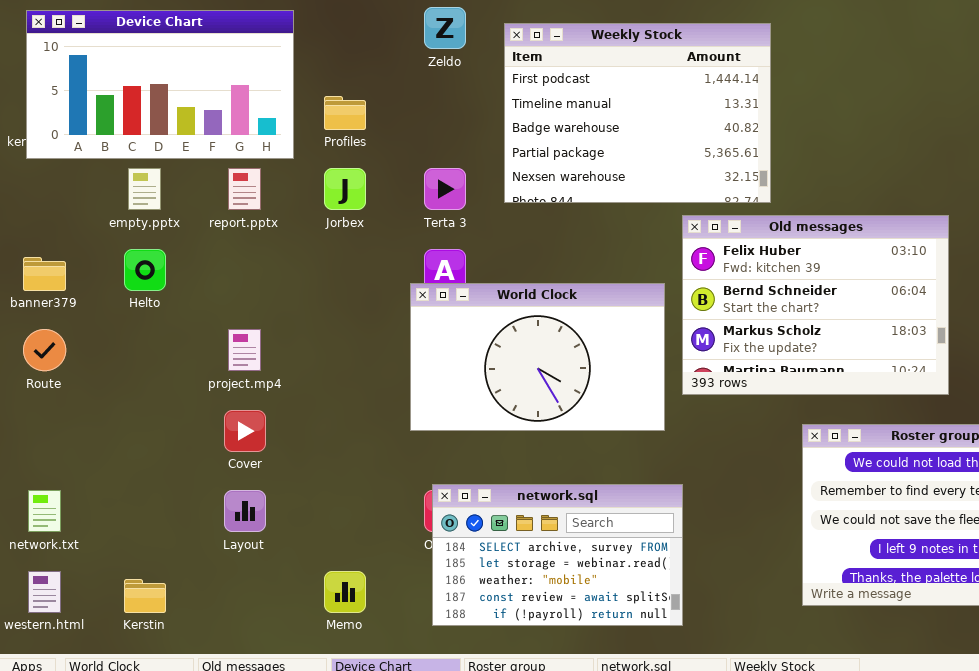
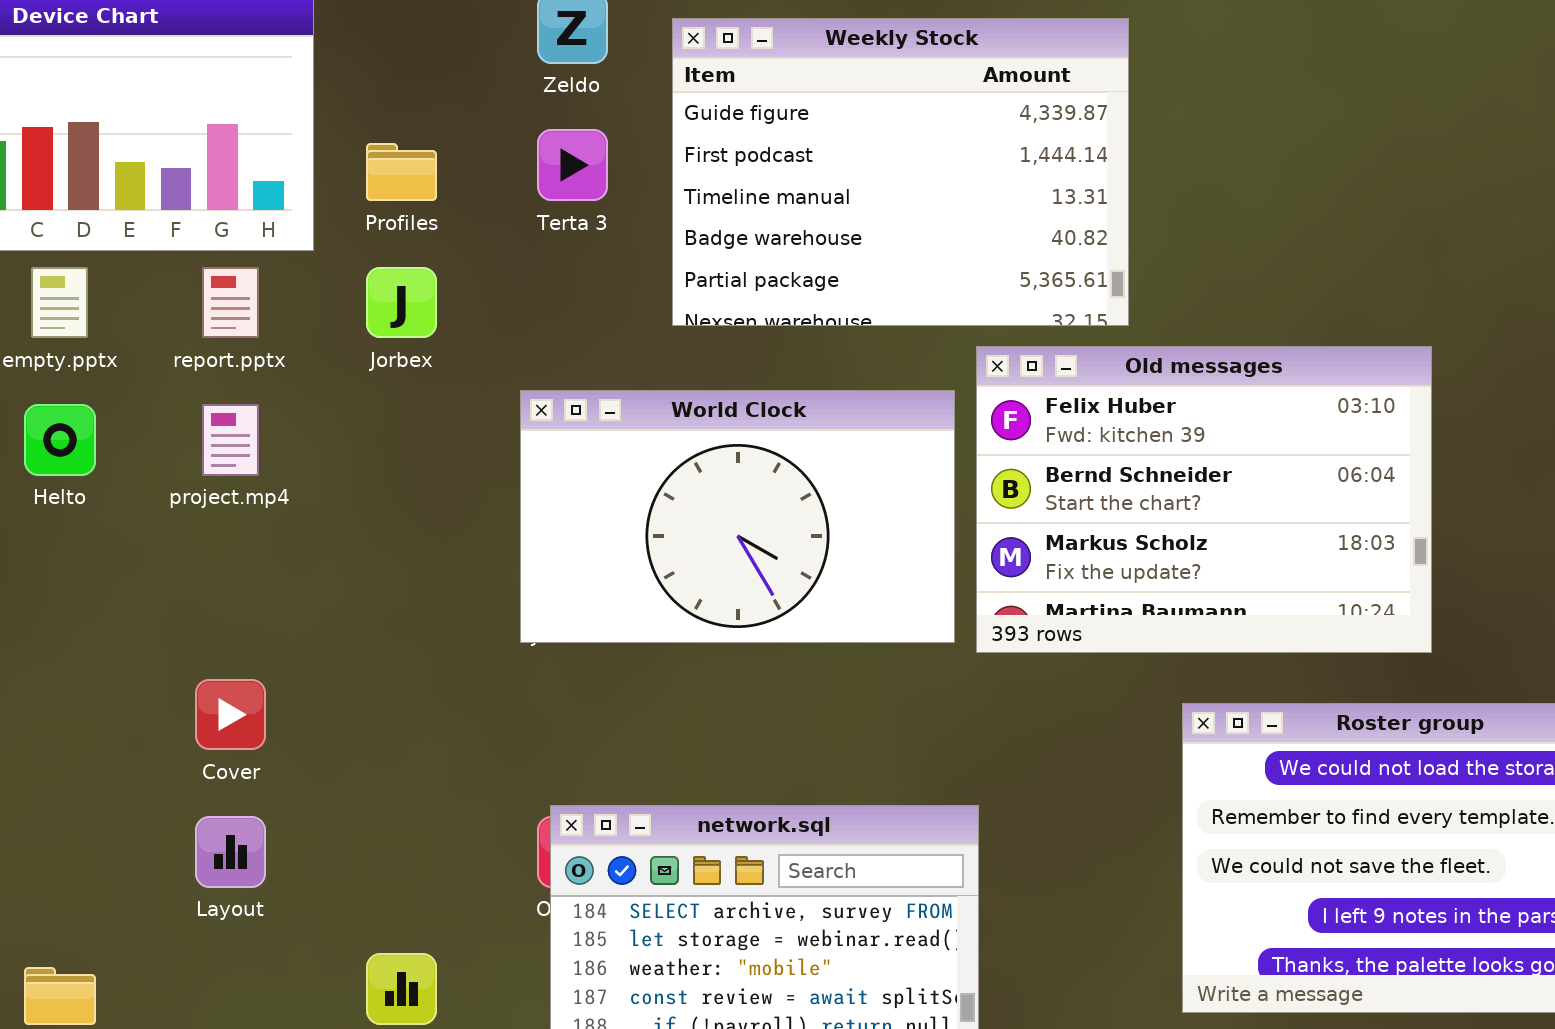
Weekly Stock: [504,23,771,203] -> [672,18,1129,326], scrolled up 1 row
Terta 3: [424,168,466,210] -> [537,129,608,201], moved
World Clock: [410,283,665,431] -> [520,390,955,643], moved
project.mp4: [228,329,261,371] -> [202,404,259,476], moved

